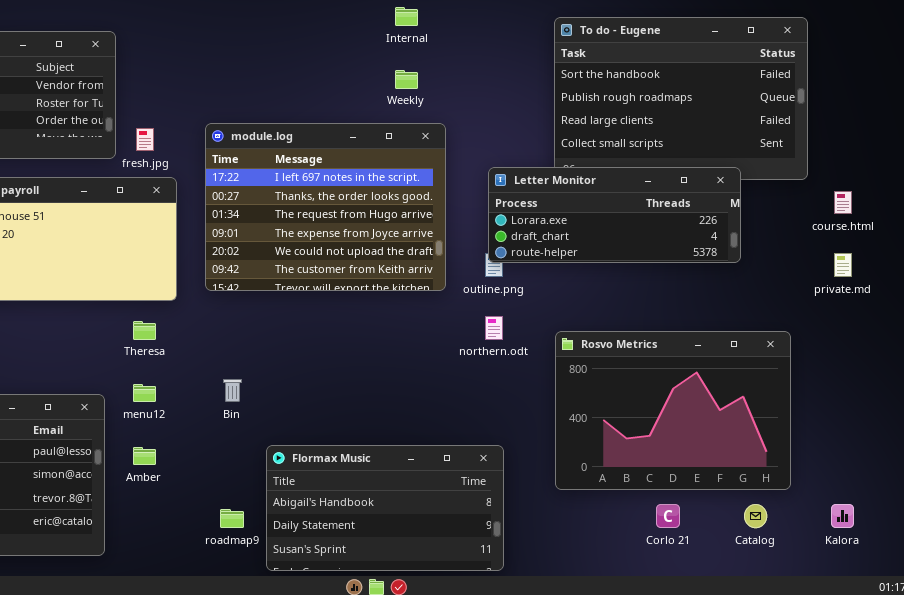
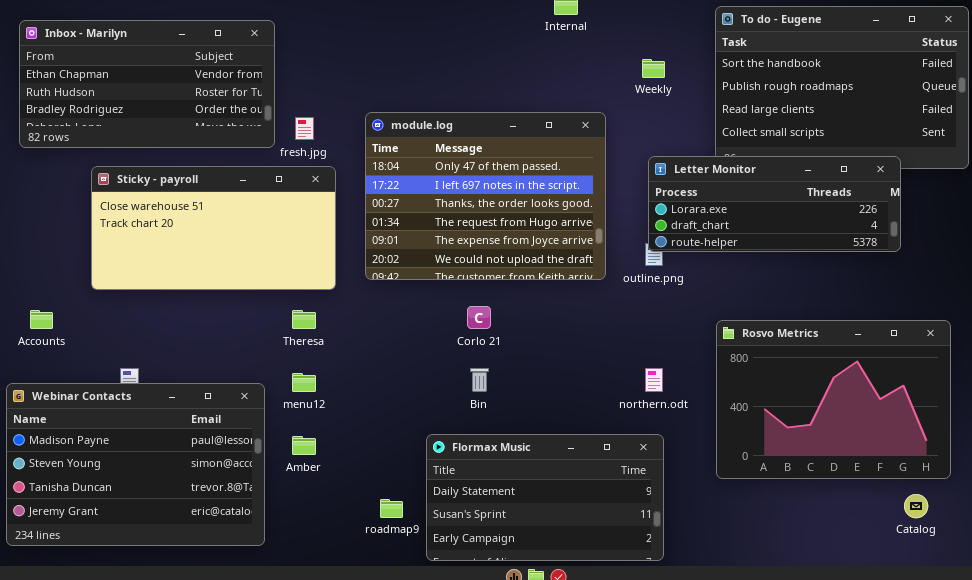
Weekly: [395,70,418,89] -> [642,59,665,78], moved
module.log: [205,123,446,291] -> [365,112,606,280], scrolled up 1 row
northern.odt: [485,316,503,340] -> [645,368,663,392], moved
Bin: [223,379,242,402] -> [470,368,489,392], moved
Flormax Music: [266,445,504,571] -> [426,434,664,561], scrolled down 1 row
Corlo 21: [656,504,680,528] -> [467,306,491,329], moved

